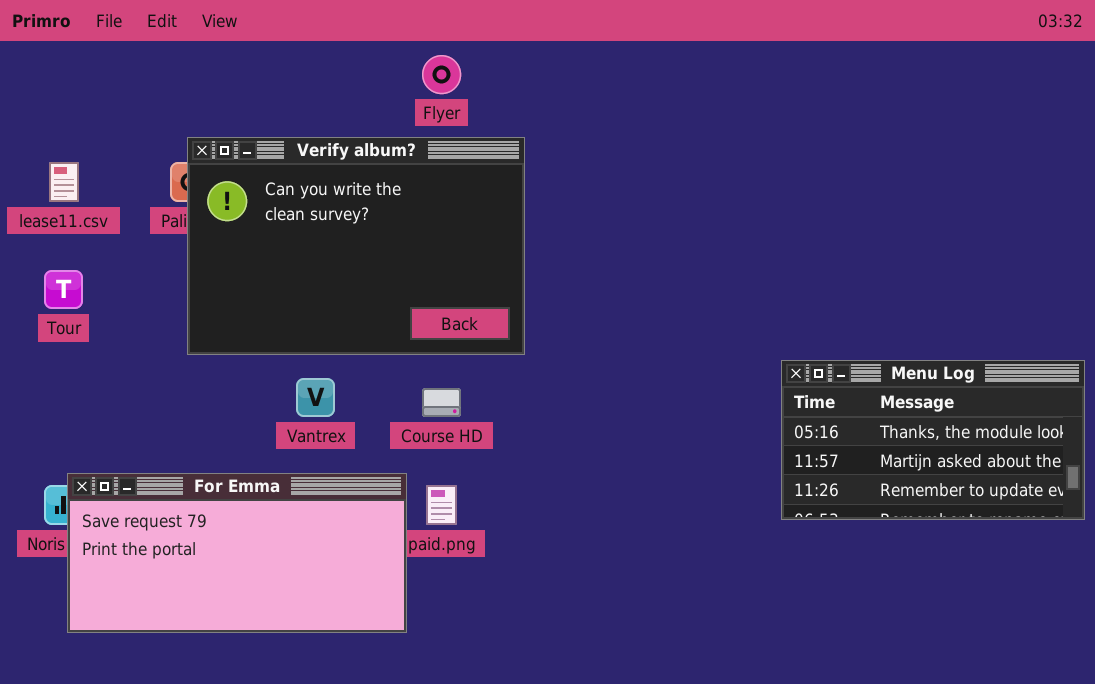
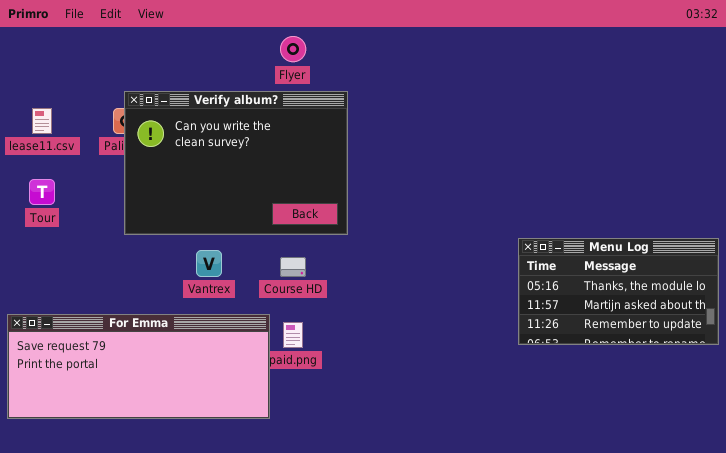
For Emma: [67,473,407,633] -> [7,314,270,419], resized

